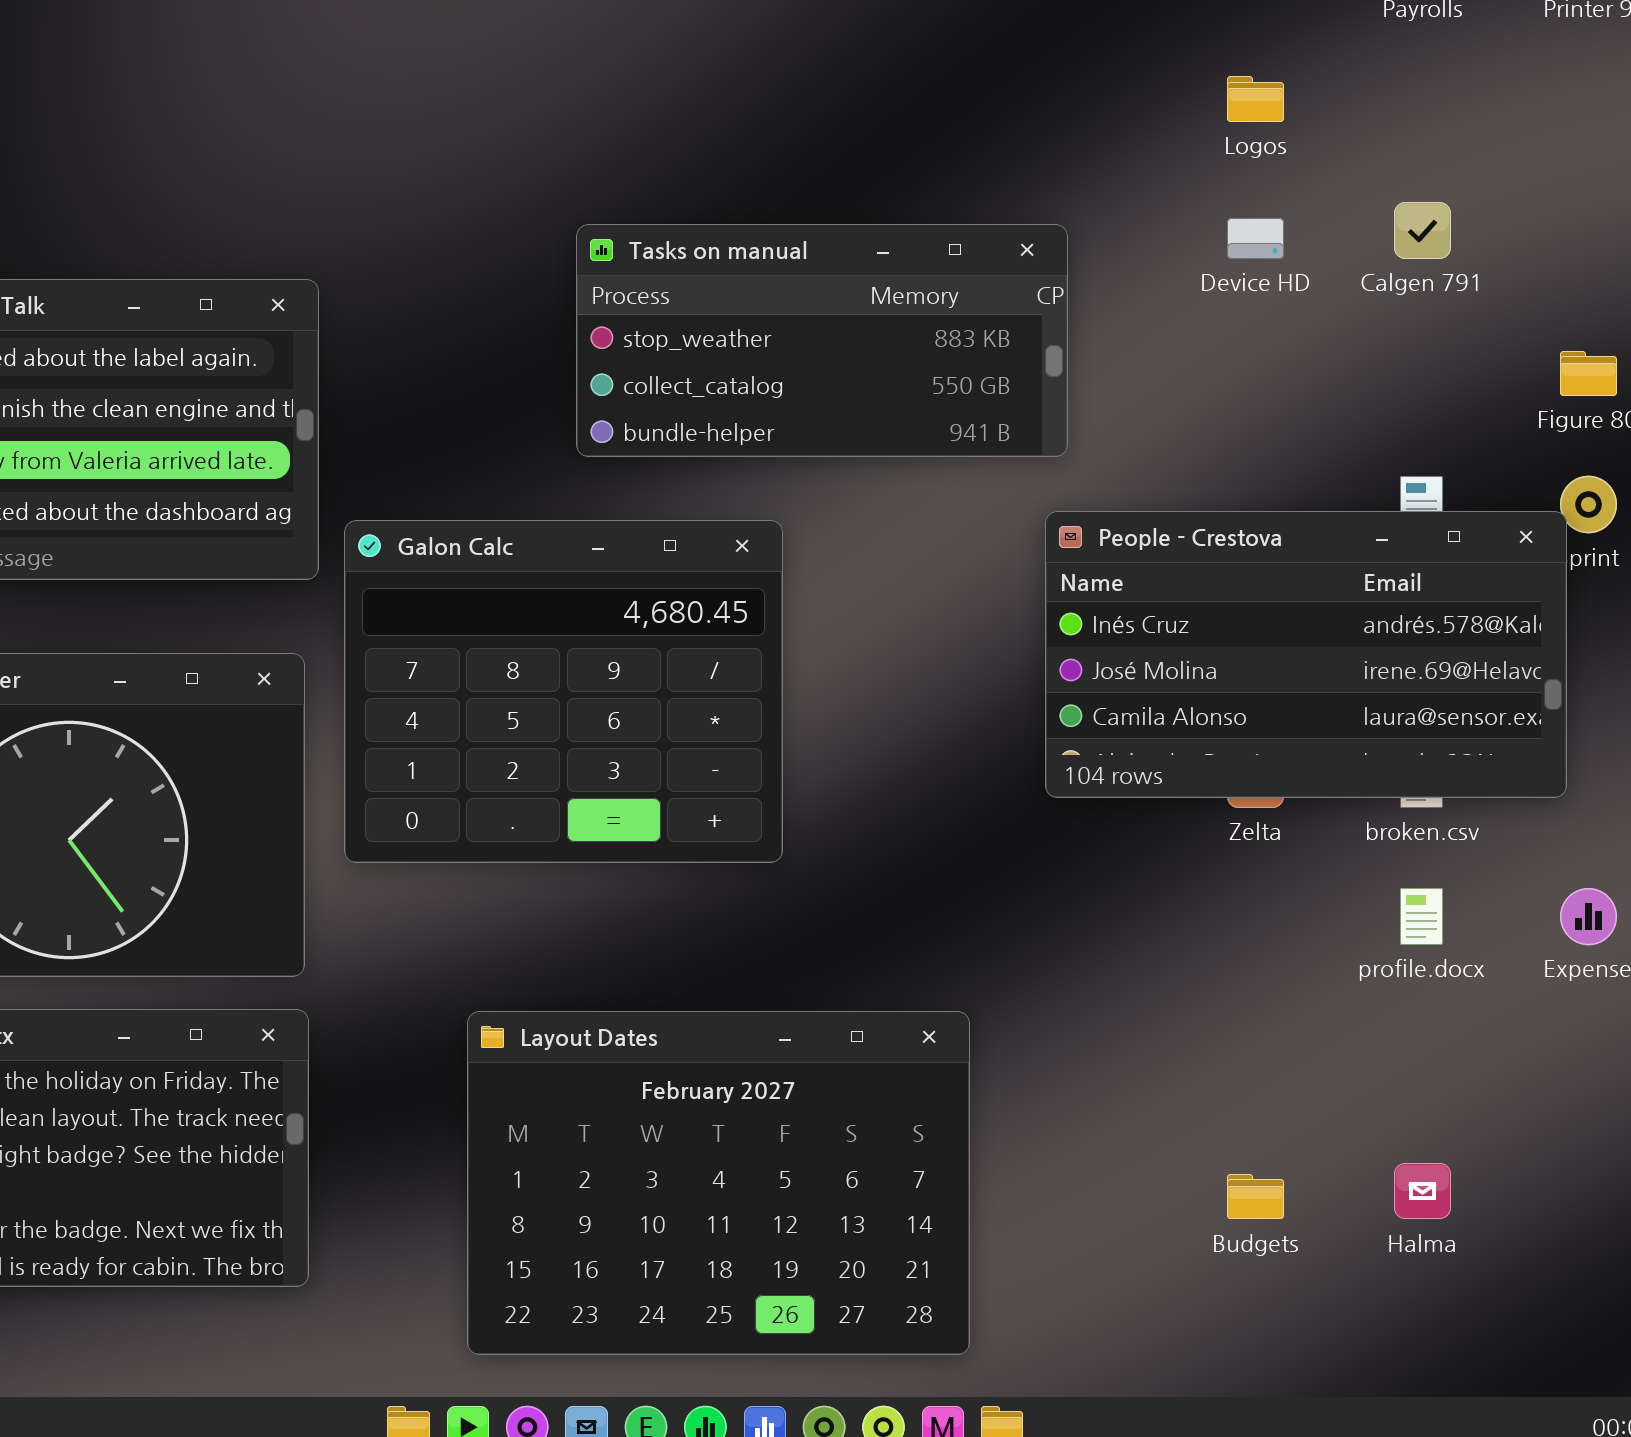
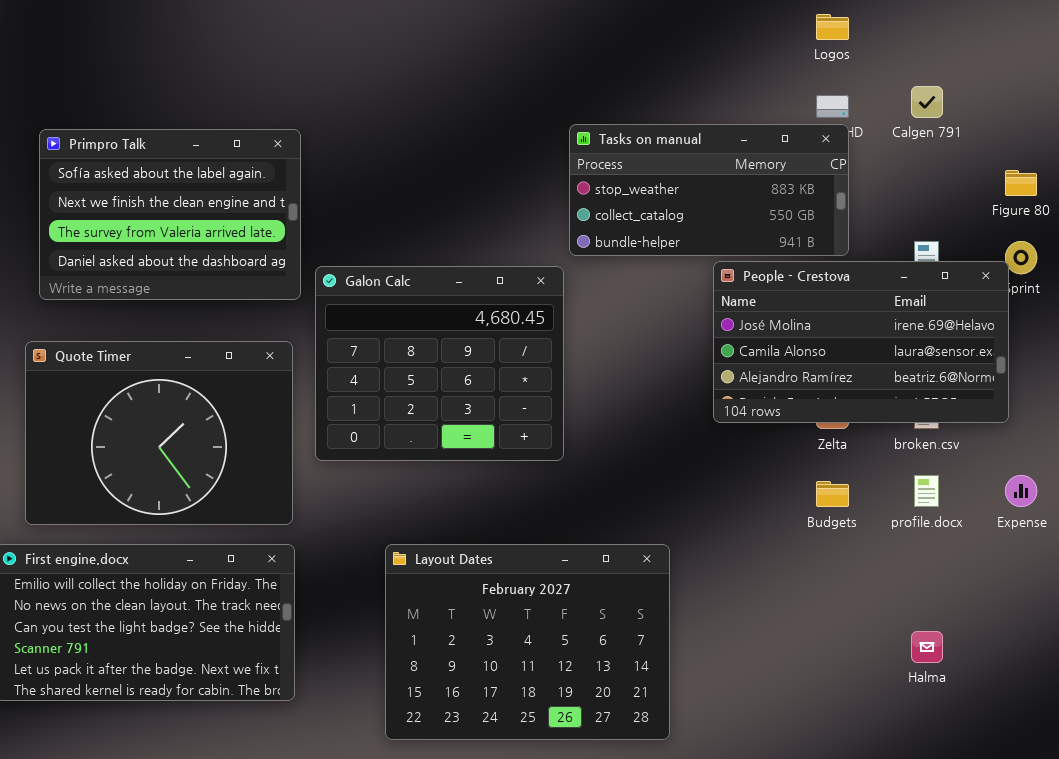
Tasks on manual: [576,224,1068,457] -> [569,124,849,256], moved
People - Crestova: [1045,511,1567,798] -> [713,261,1009,423], scrolled down 1 row
Budgets: [1227,1174,1284,1219] -> [816,481,849,507], moved

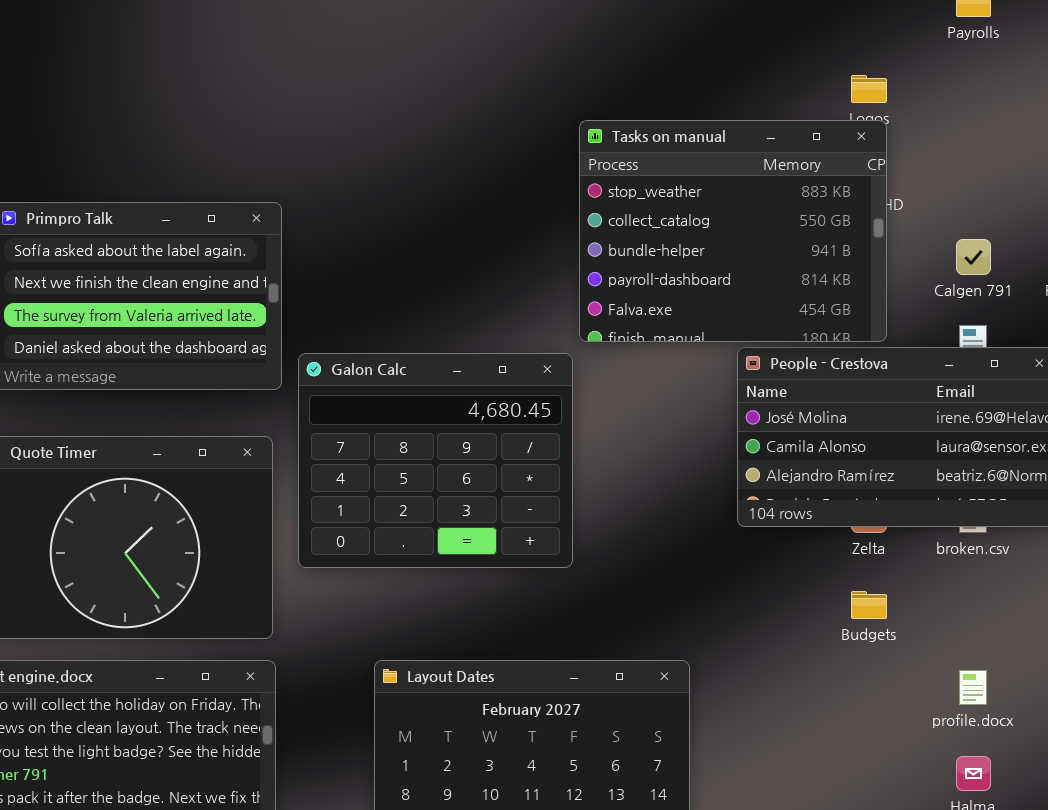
Calgen 791: [911,86,943,118] -> [956,239,991,275], moved
Tasks on manual: [569,124,849,256] -> [579,120,887,342], resized
profile.docx: [914,475,939,507] -> [959,670,987,705], moved

